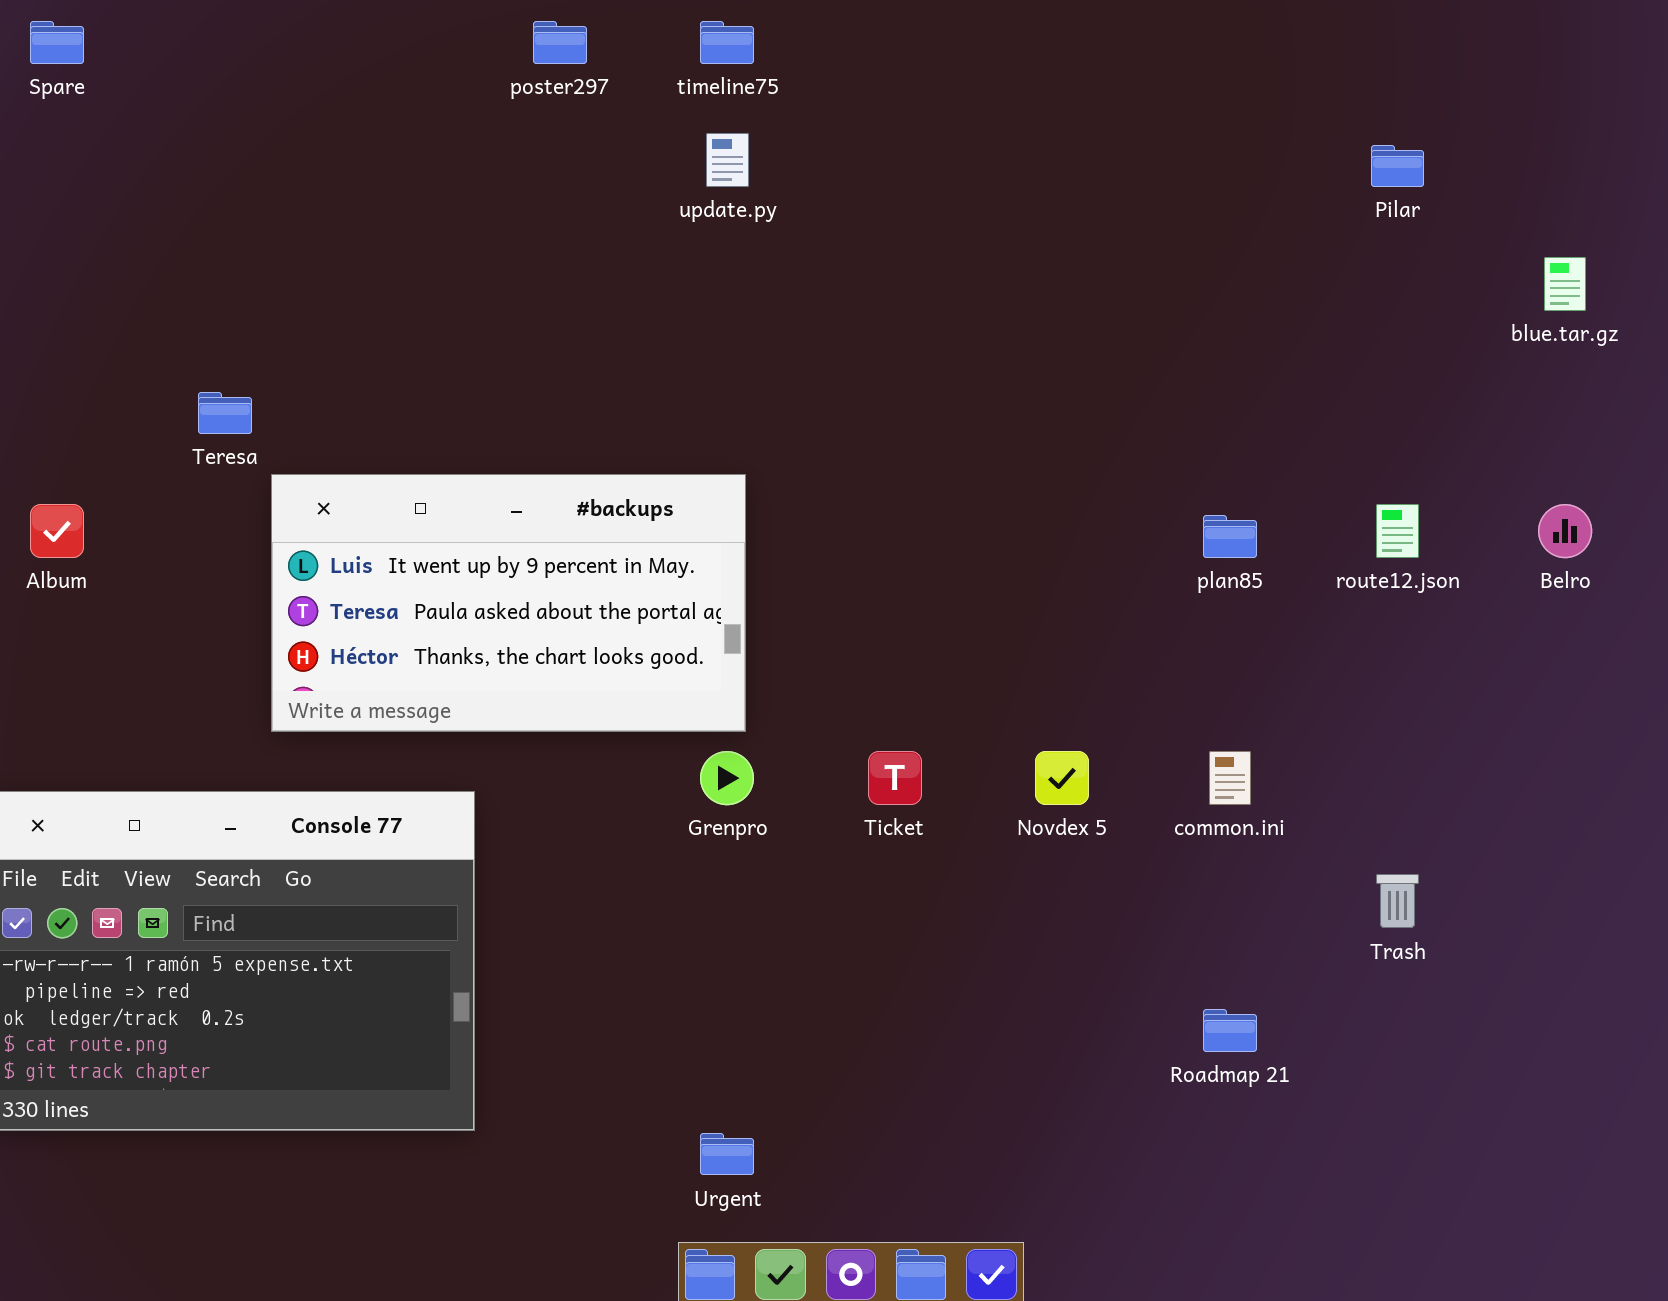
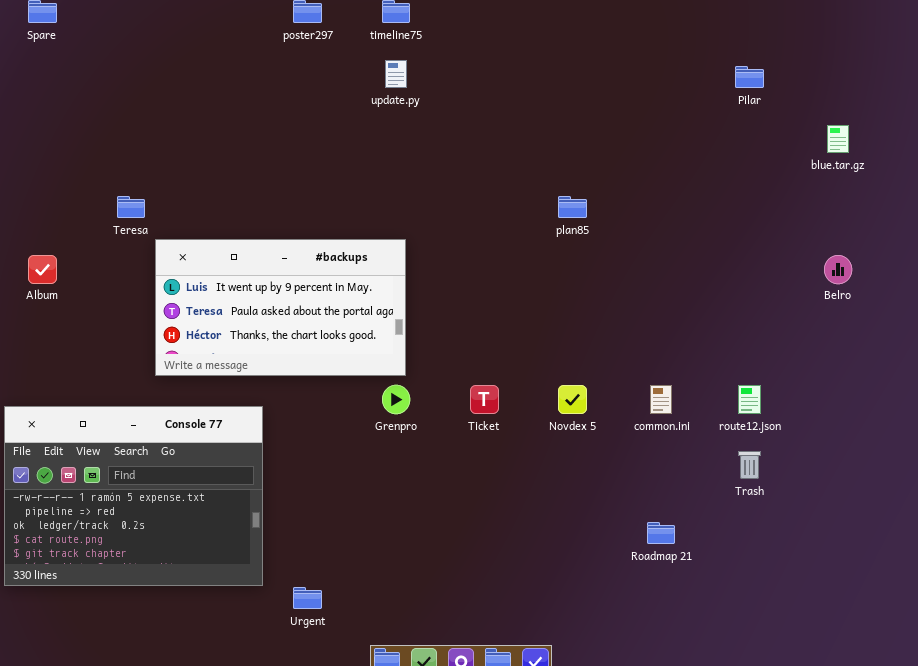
route12.json: [1376,504,1419,558] -> [738,385,761,414], moved
plan85: [1203,515,1257,558] -> [558,196,587,218], moved
Urgent: [700,1133,754,1175] -> [293,587,322,609], moved

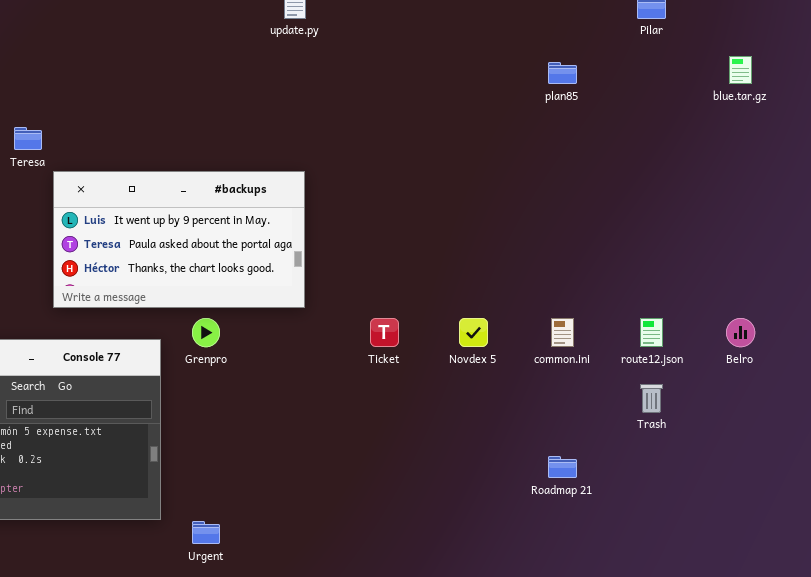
plan85: [558,196,587,218] -> [548,62,577,84], moved
Belro: [824,255,852,284] -> [726,318,755,347], moved
Grenpro: [382,385,410,414] -> [192,318,220,347], moved

